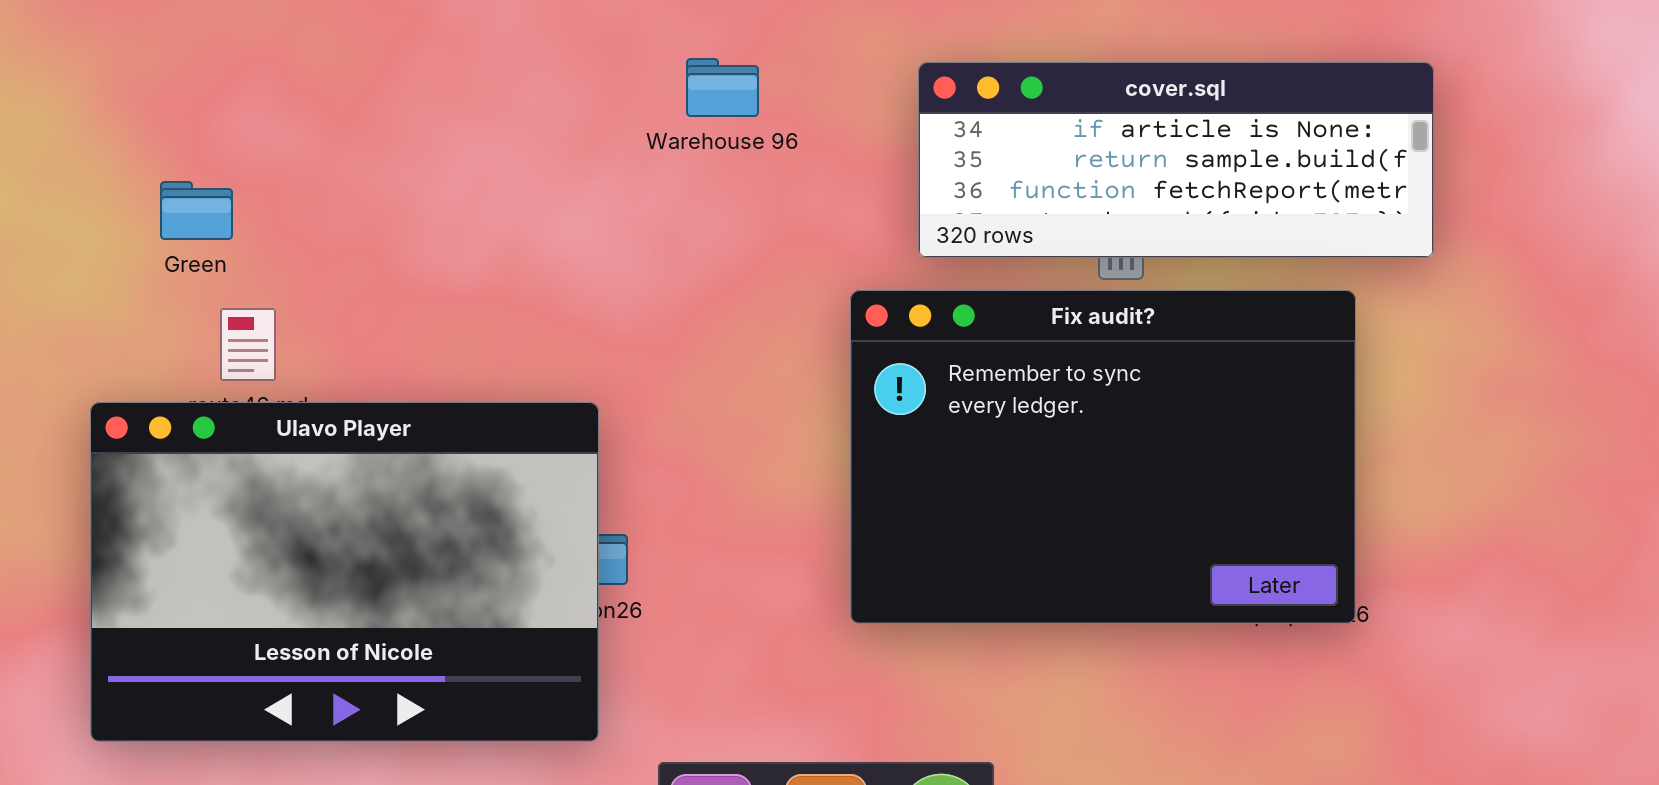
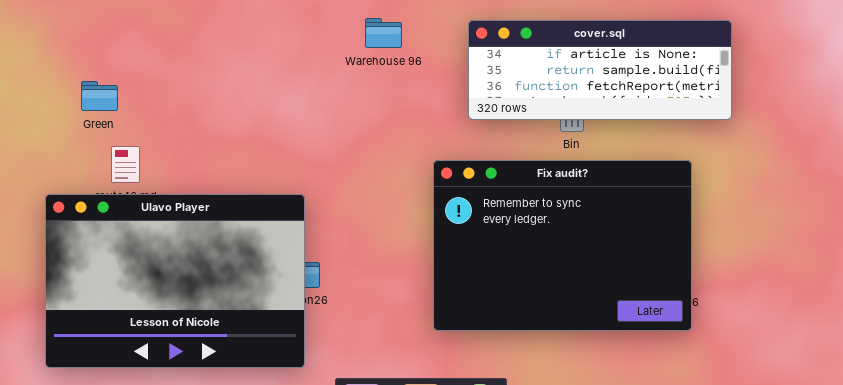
Warehouse 96: [686,58,759,117] -> [365,18,402,48], moved
Fix audit?: [850,290,1356,624] -> [433,160,692,331], moved

